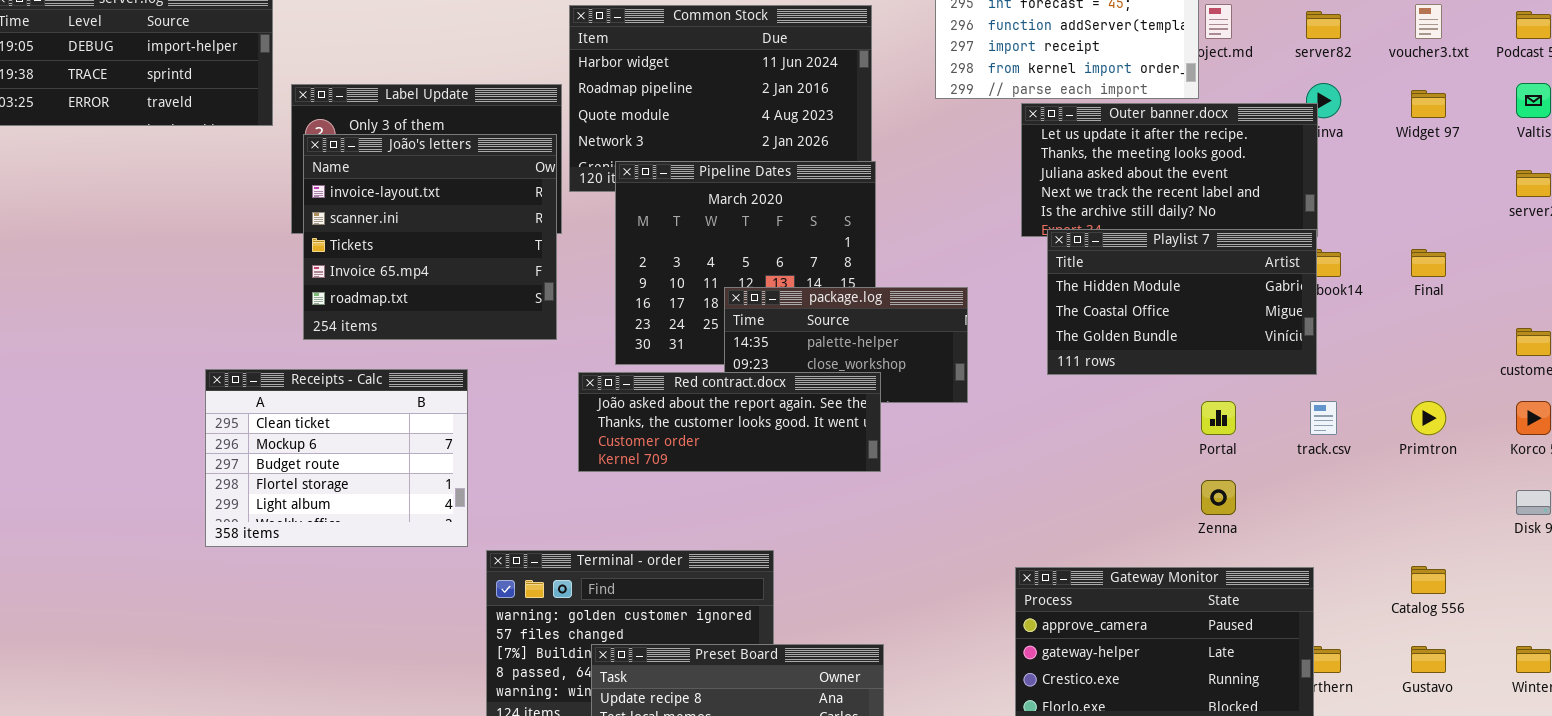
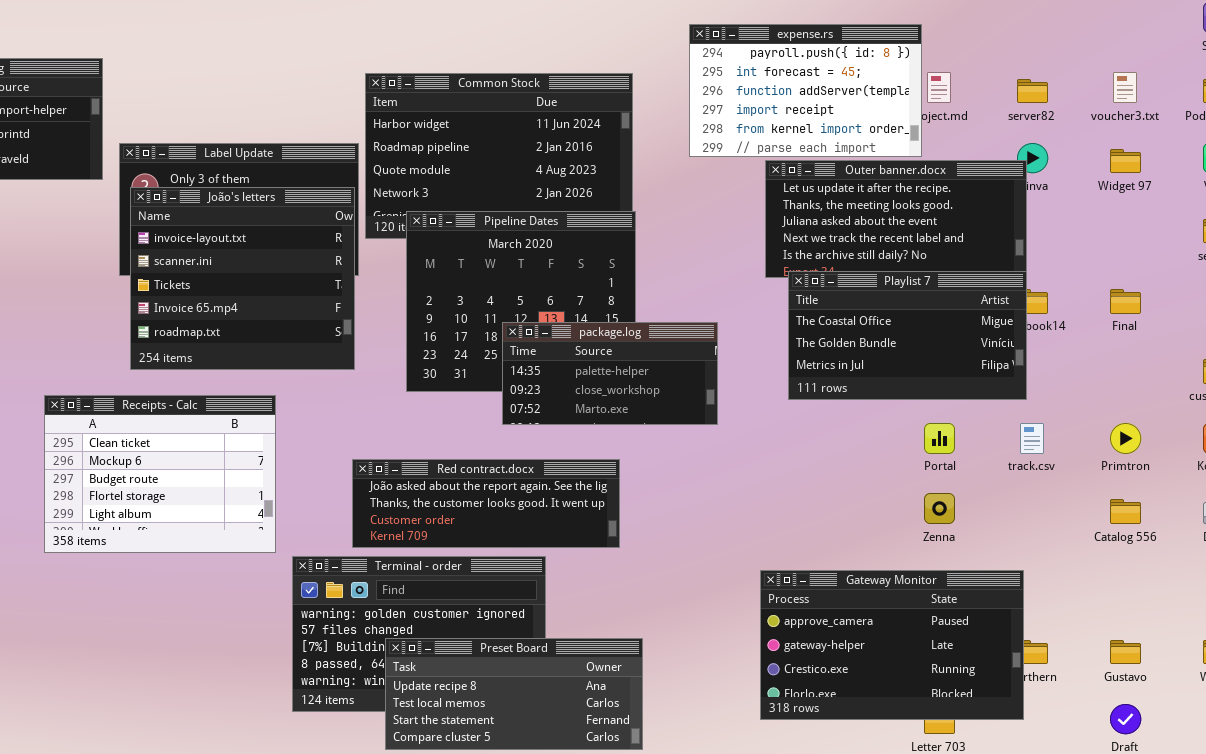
Playlist 7: [1047,229,1317,375] -> [788,271,1027,400], scrolled down 1 row
Red contract.docx: [578,372,881,472] -> [352,459,620,548], moved
Catalog 556: [1411,566,1446,594] -> [1110,499,1141,524], moved

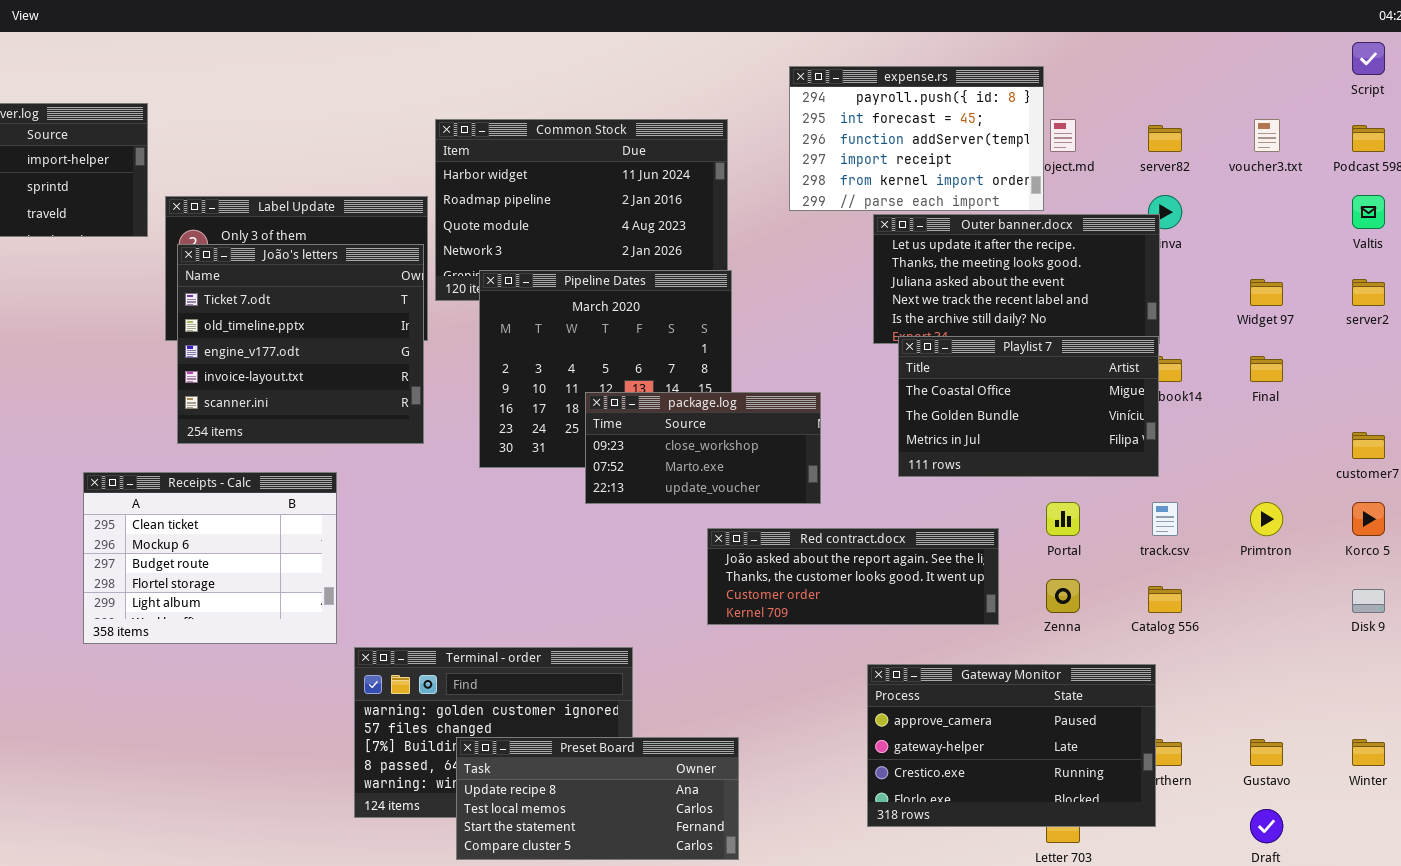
Widget 97: [1110,149,1141,173] -> [1250,279,1283,306], moved
João's letters: [130,187,355,370] -> [177,244,424,444], scrolled up 3 rows
package.log: [502,322,718,425] -> [585,392,821,504], scrolled down 1 row
Red contract.docx: [352,459,620,548] -> [707,528,999,625], moved
Catalog 556: [1110,499,1141,524] -> [1148,586,1182,613], moved

